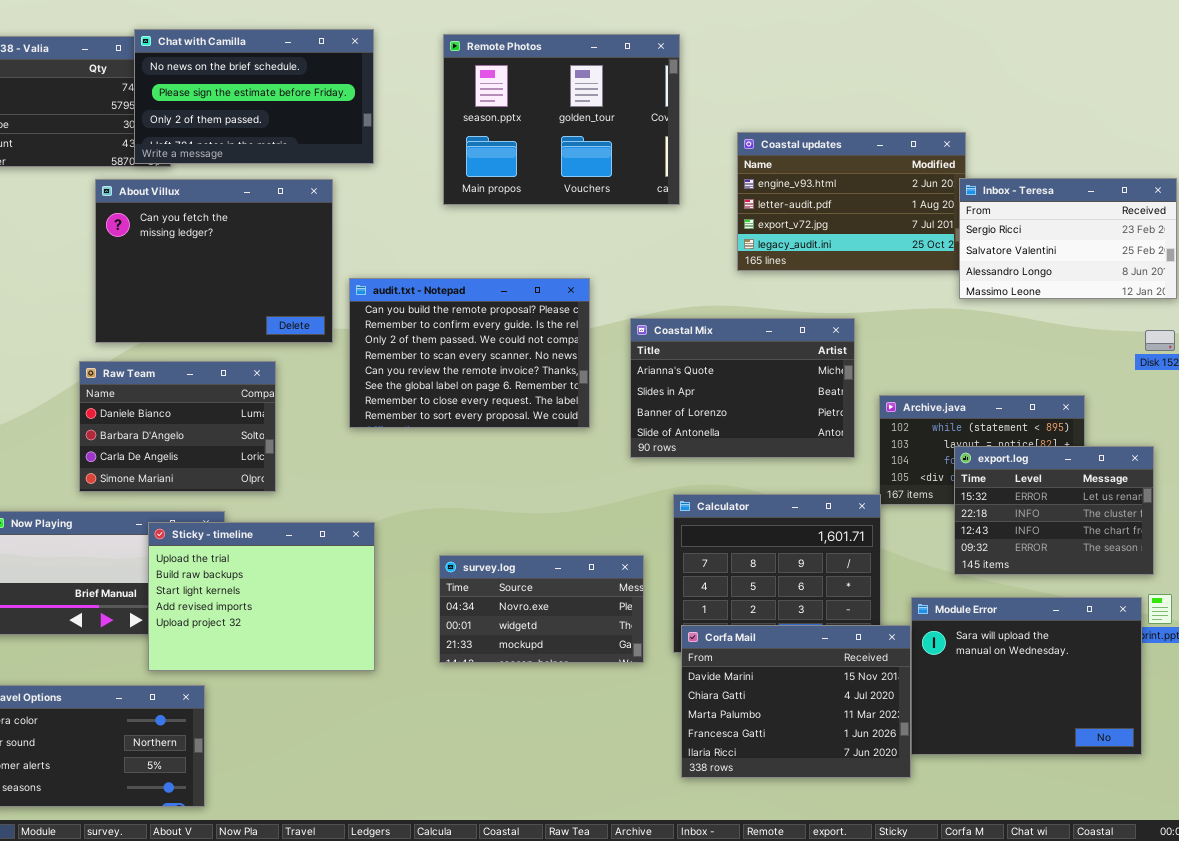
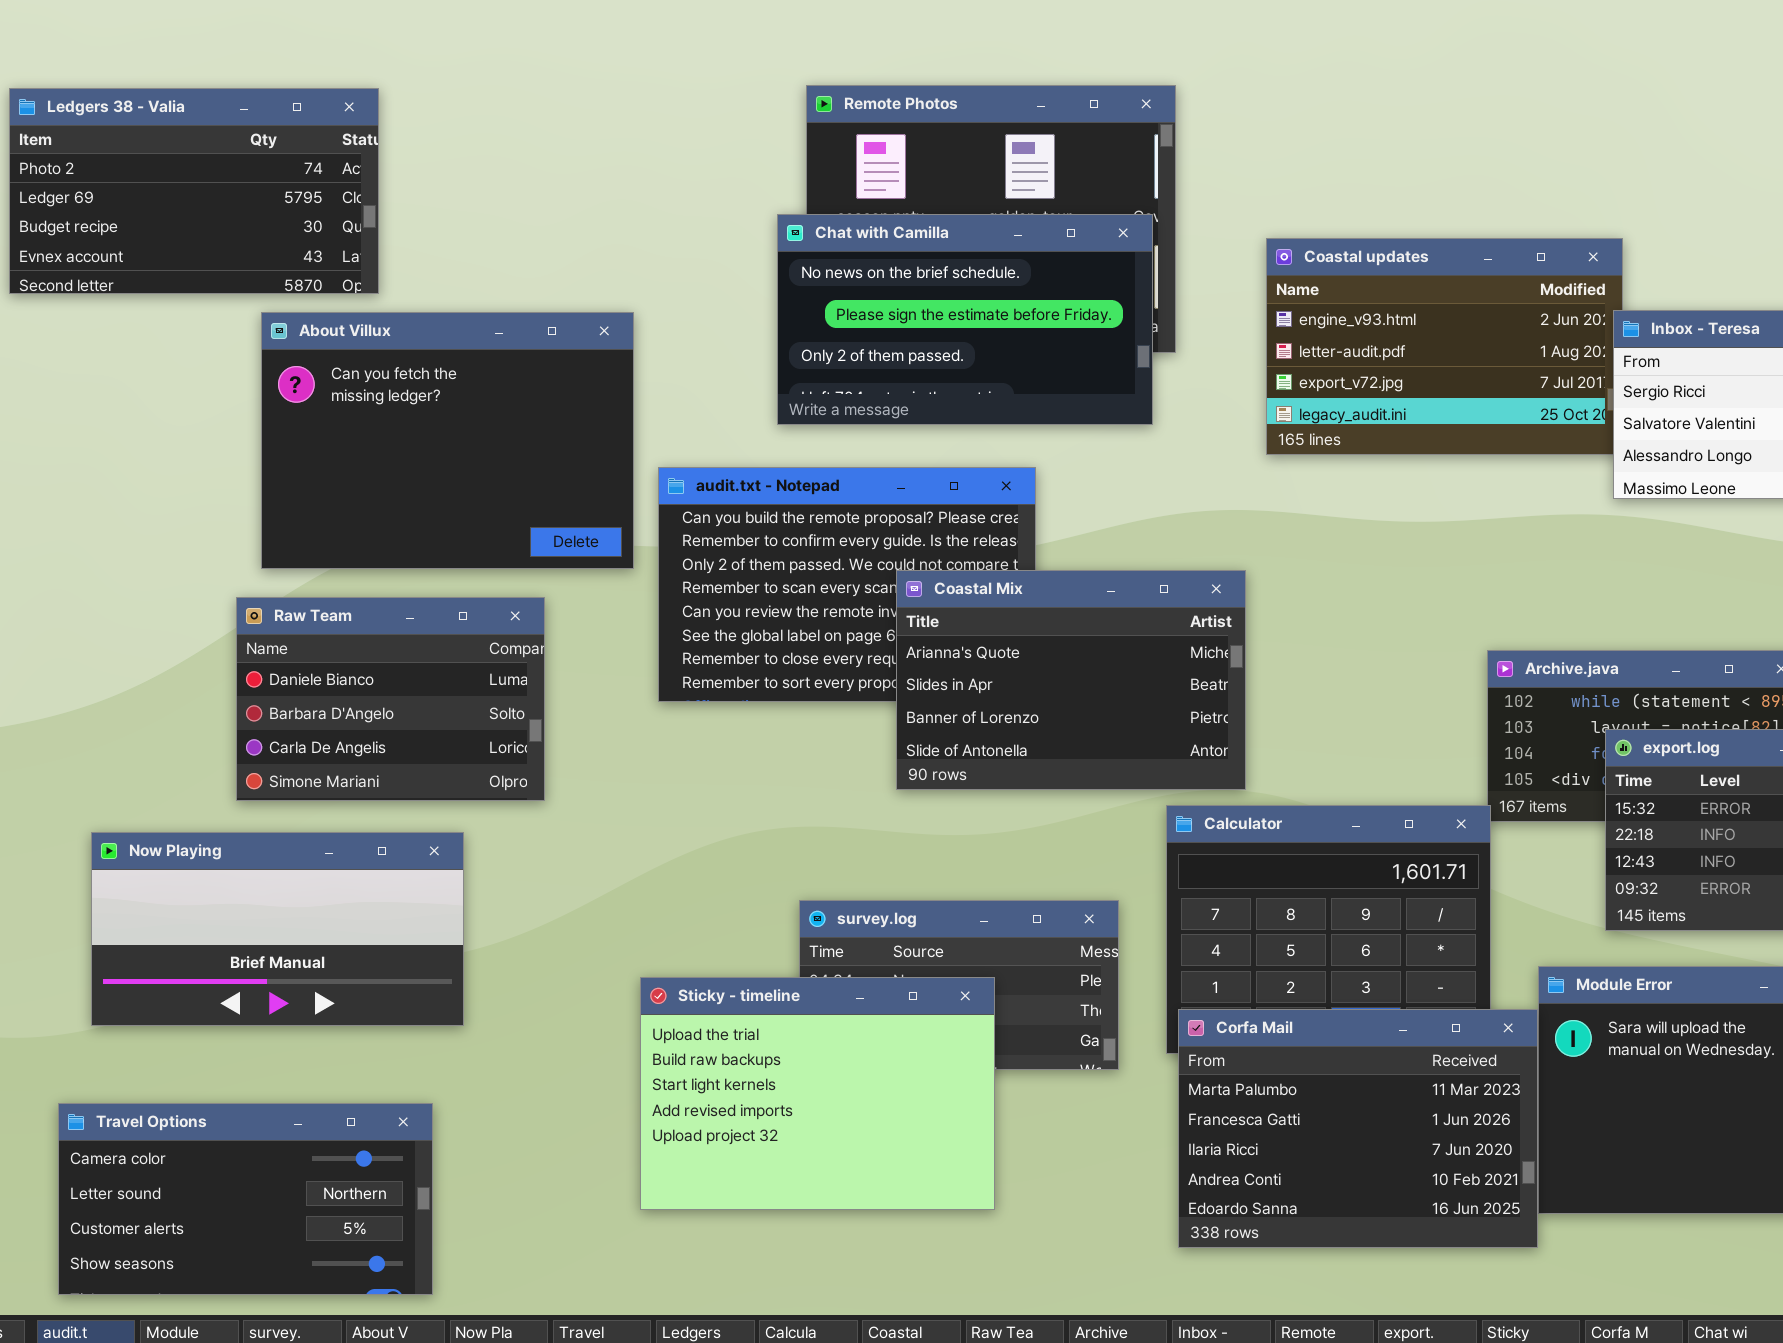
Chat with Camilla: [134,29,374,164] -> [777,214,1153,425], moved
Coastal Mix: [630,318,855,458] -> [896,570,1246,790], moved
Sticky - timeline: [148,522,375,671] -> [640,977,995,1210], moved
Corfa Mail: [681,625,911,778] -> [1178,1009,1538,1248], scrolled down 2 rows

